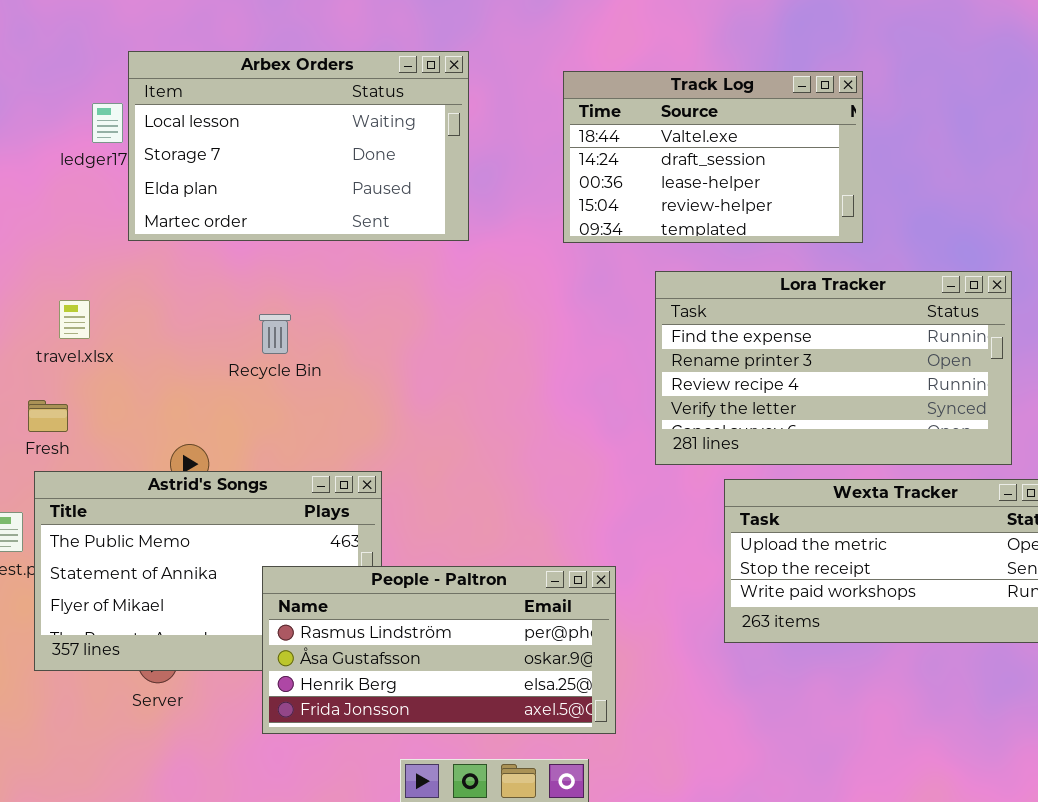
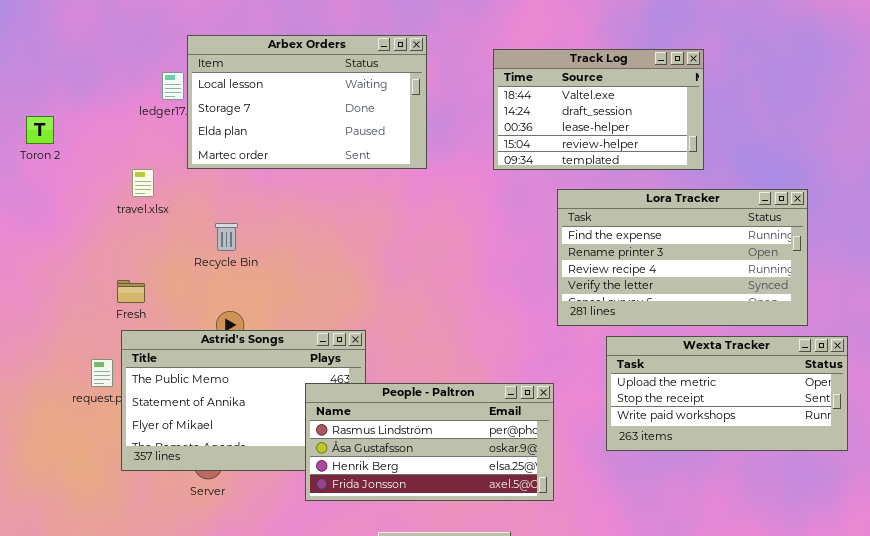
travel.xlsx: [59,300,90,339] -> [132,169,154,197], moved
Recycle Bin: [259,314,291,354] -> [215,223,238,251], moved
People - Paltron: [262,566,616,734] -> [305,383,554,501], moved

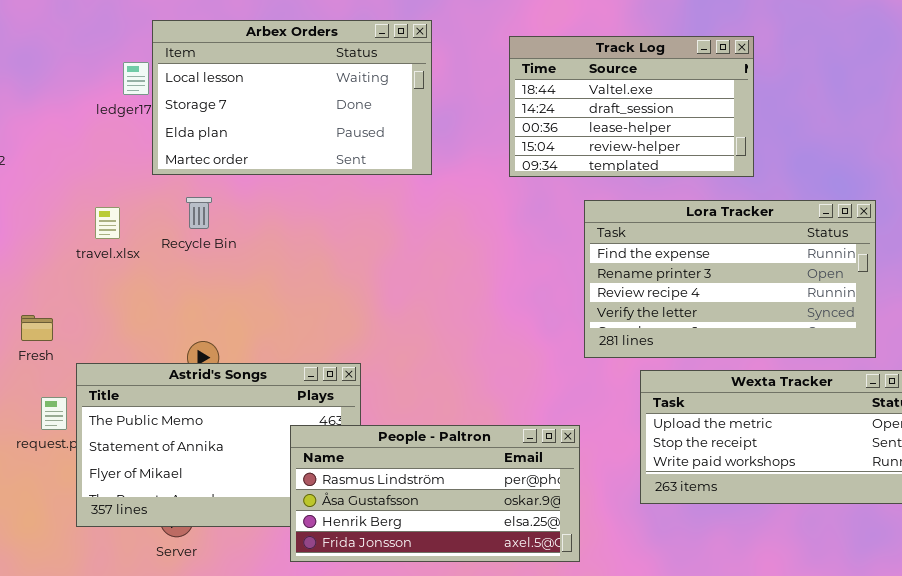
travel.xlsx: [132,169,154,197] -> [95,207,120,239], moved
Recycle Bin: [215,223,238,251] -> [186,197,212,229], moved
Fresh: [117,280,145,303] -> [21,315,53,341], moved

